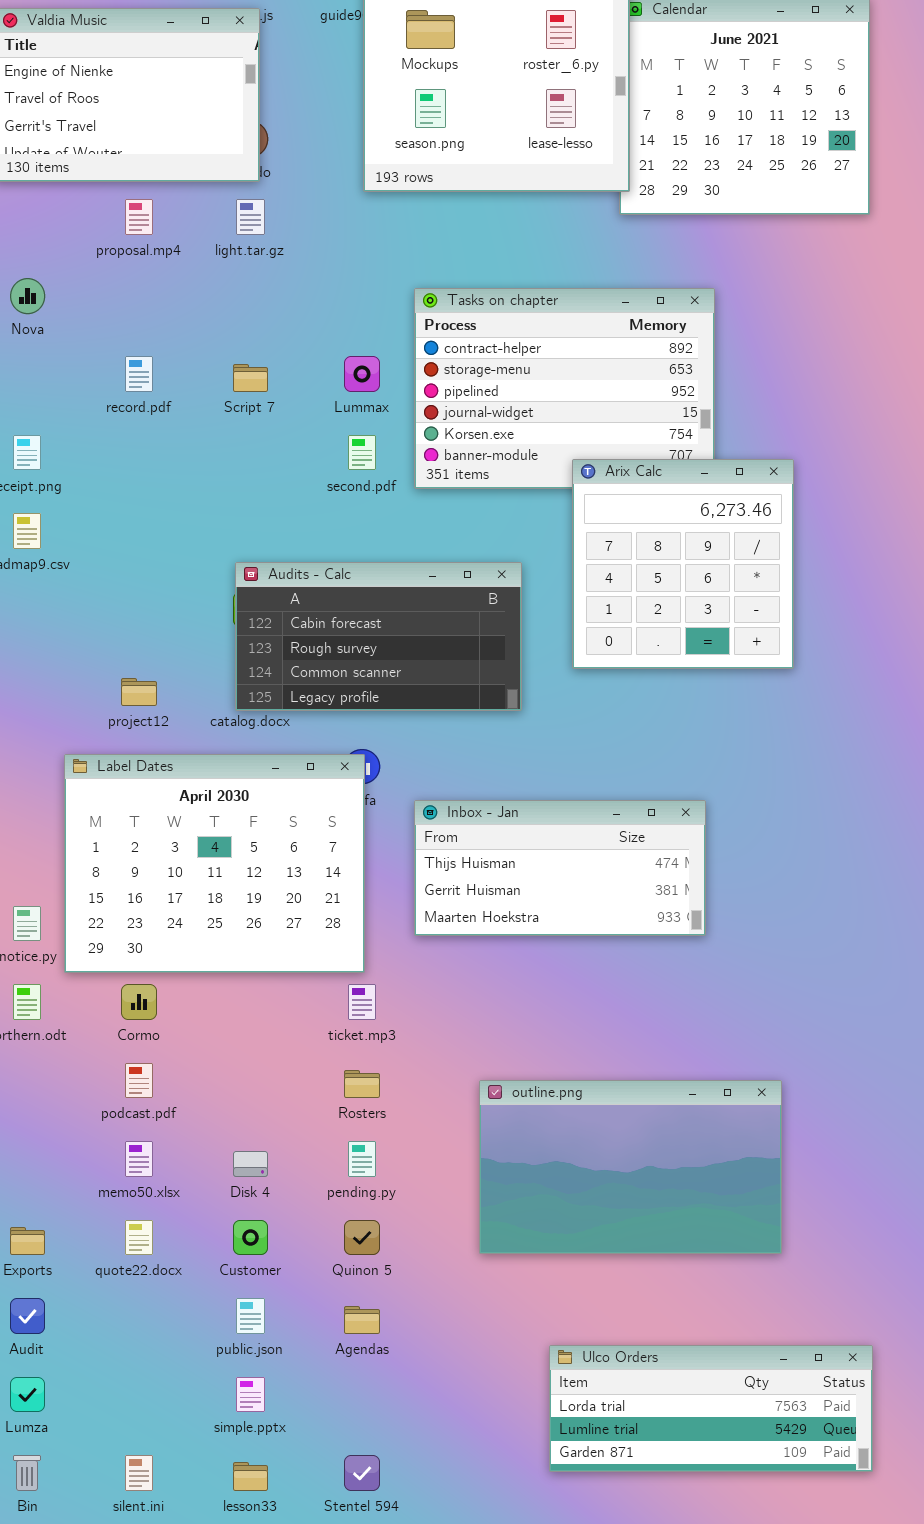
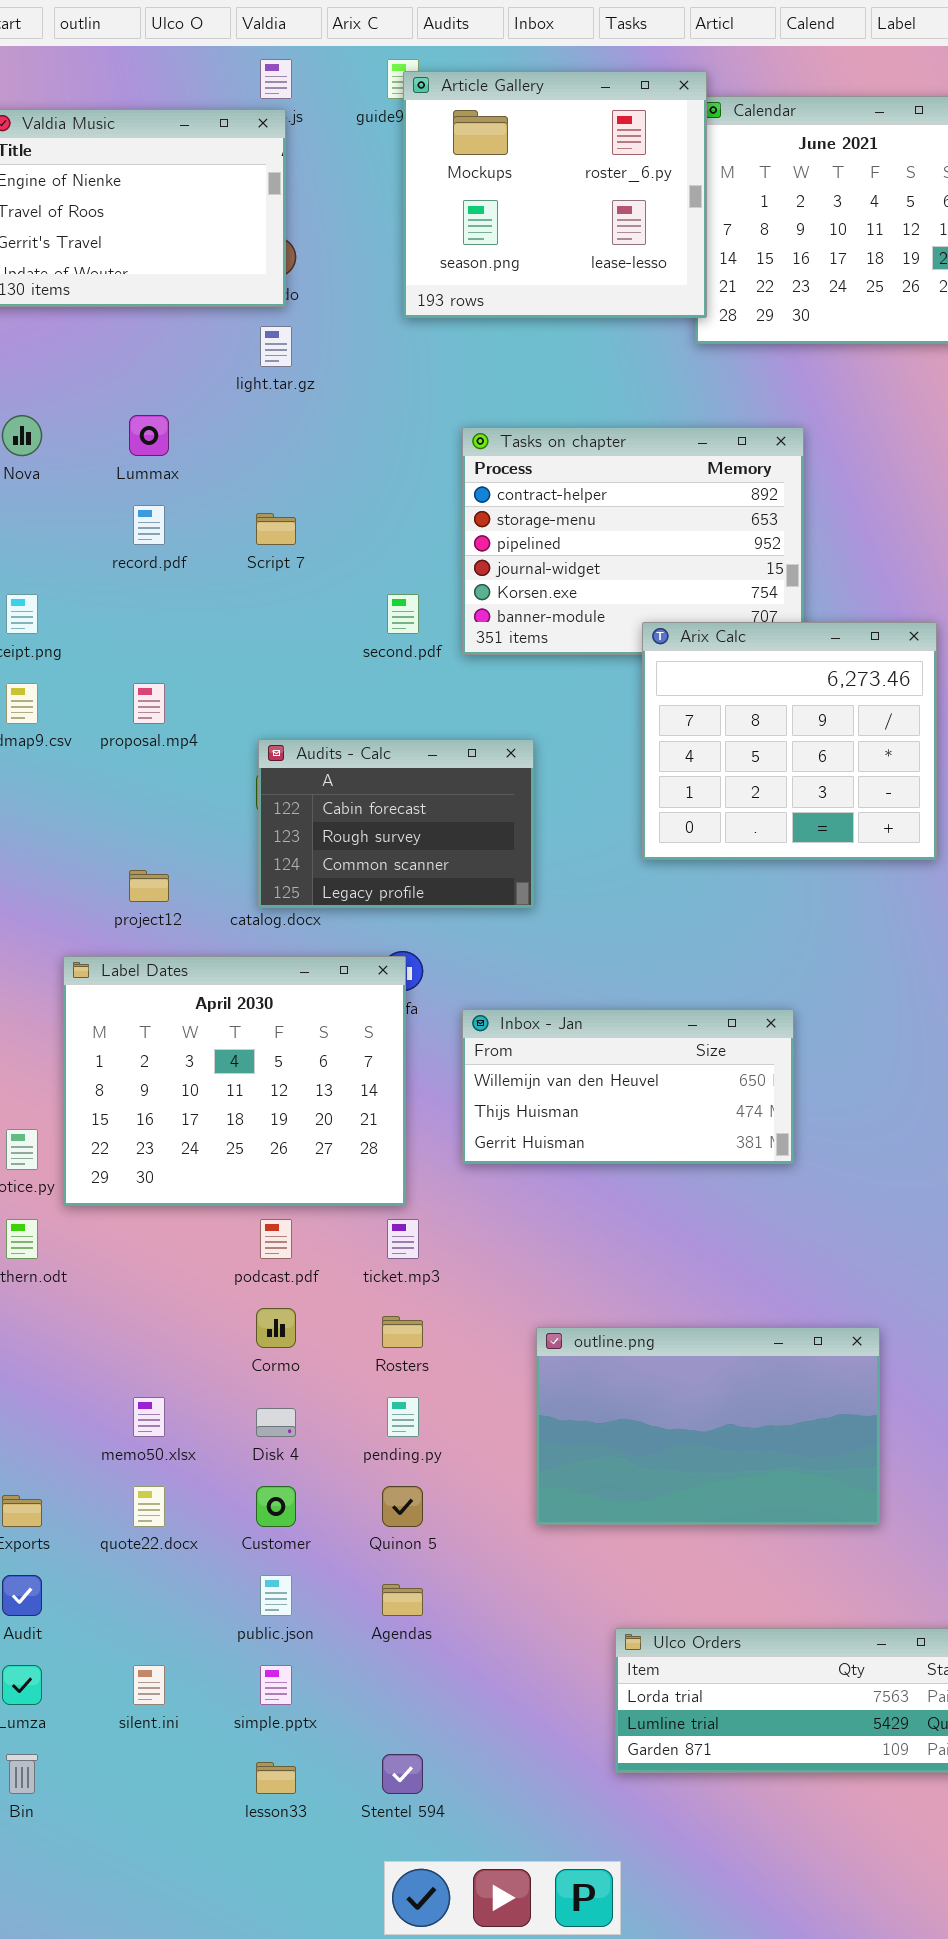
proposal.mp4: [125,199,153,235] -> [133,683,165,724], moved
Lummax: [344,356,380,392] -> [129,415,169,456], moved
Arix Calc: [572,459,794,669] -> [642,622,937,860], resized
Audits - Calc: [235,562,522,711] -> [258,739,534,908], resized
Inbox - Jan: [414,800,706,936] -> [462,1009,794,1164], scrolled up 1 row
Cormo: [121,984,157,1020] -> [256,1308,296,1348], moved
podcast.pdf: [125,1063,153,1098] -> [260,1219,292,1259], moved
silent.ini: [125,1455,153,1491] -> [133,1665,165,1705], moved

